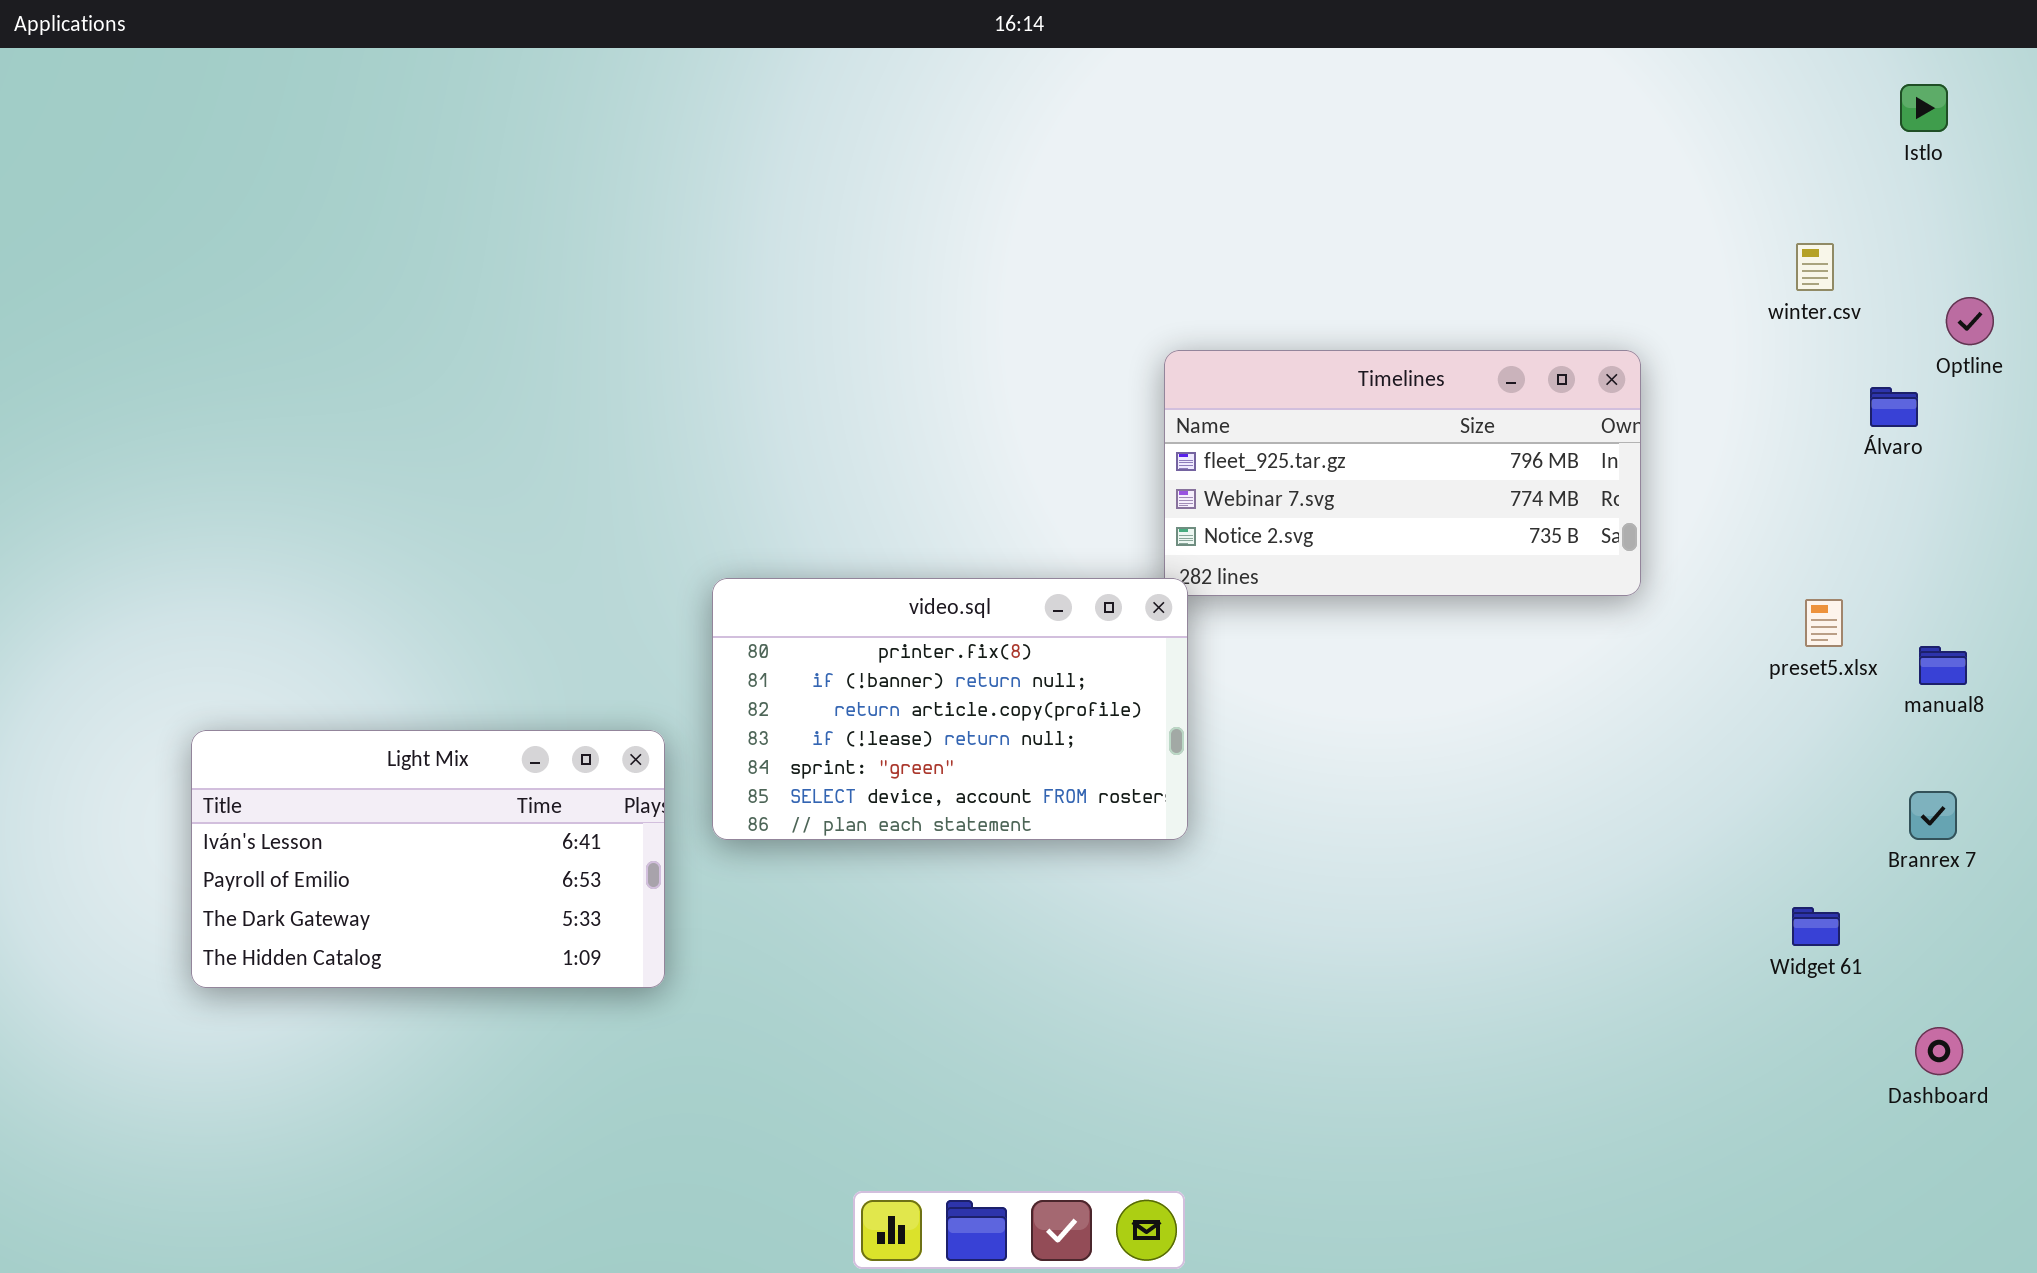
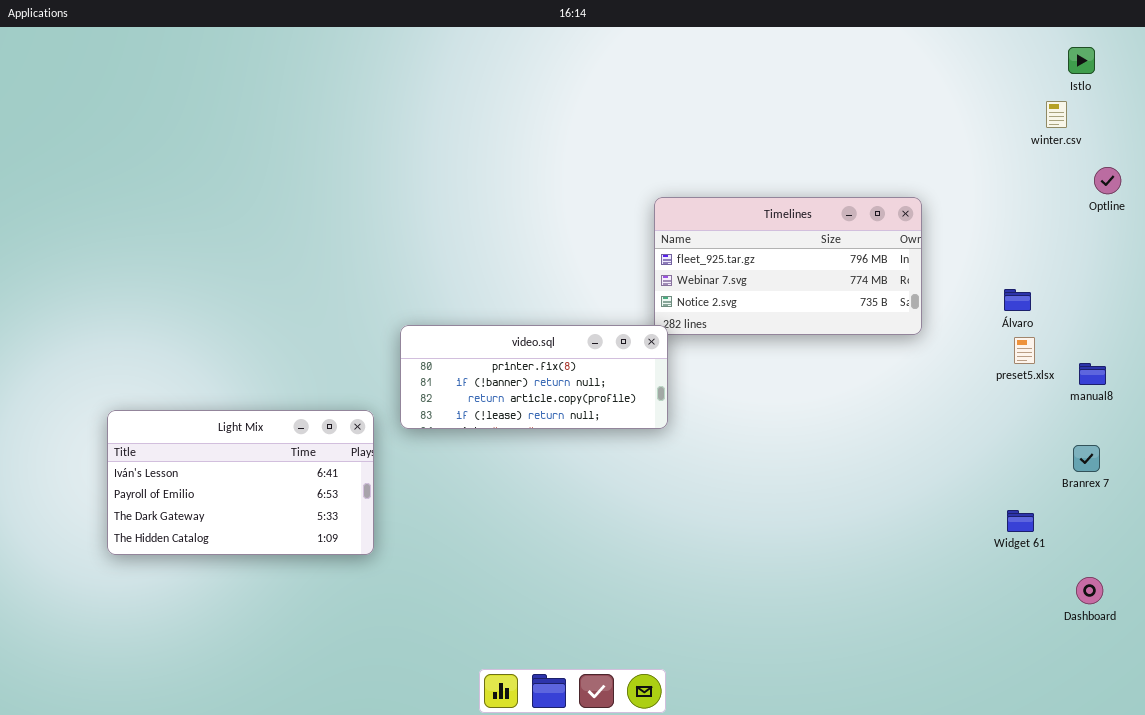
winter.csv: [1796,243,1834,291] -> [1046,101,1067,128], moved
Álvaro: [1870,387,1918,427] -> [1004,289,1031,311], moved
video.sql: [712,578,1188,840] -> [400,325,668,429], resized

